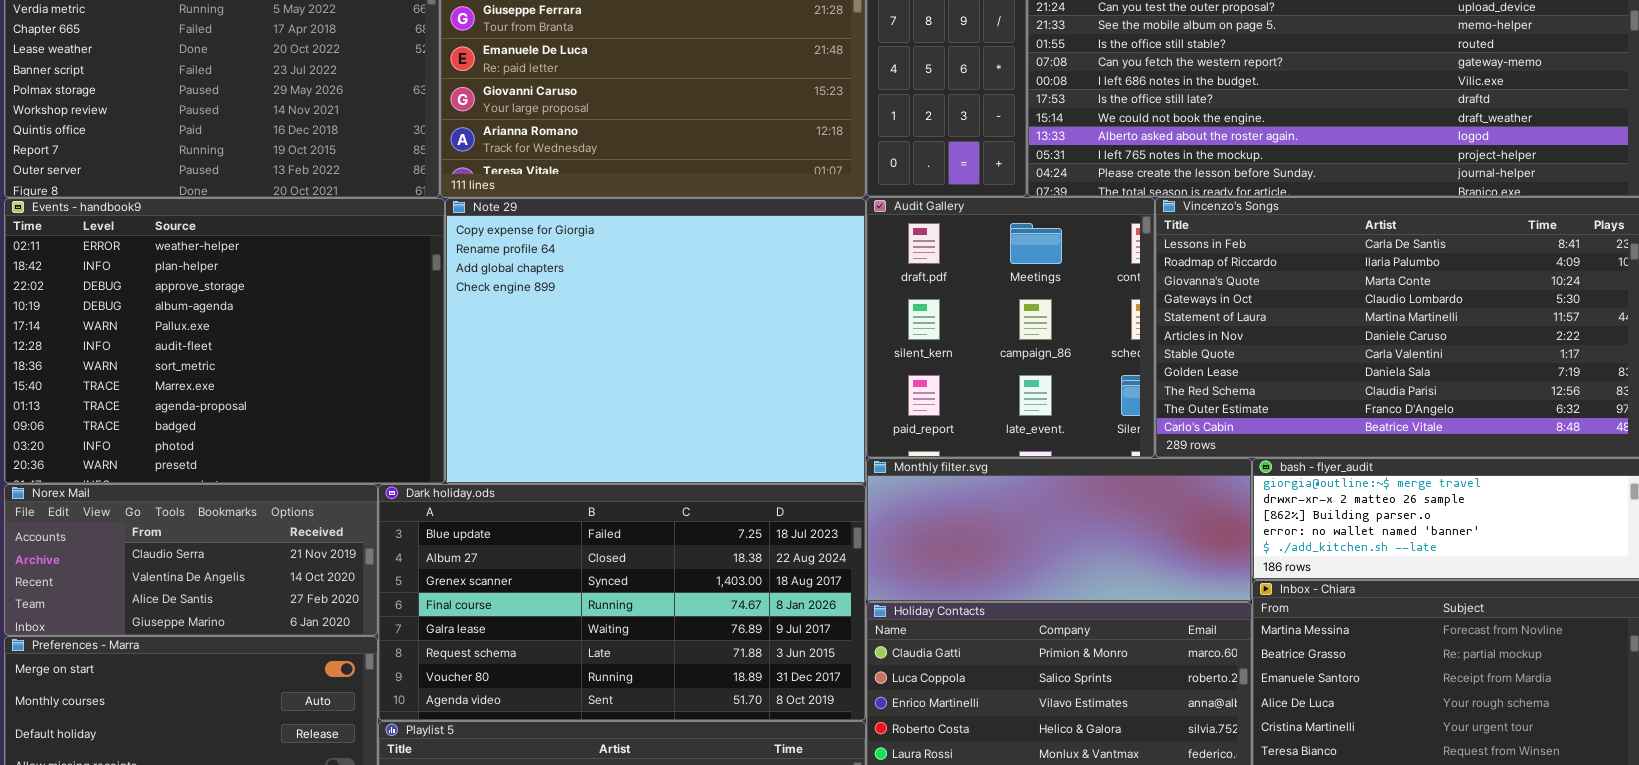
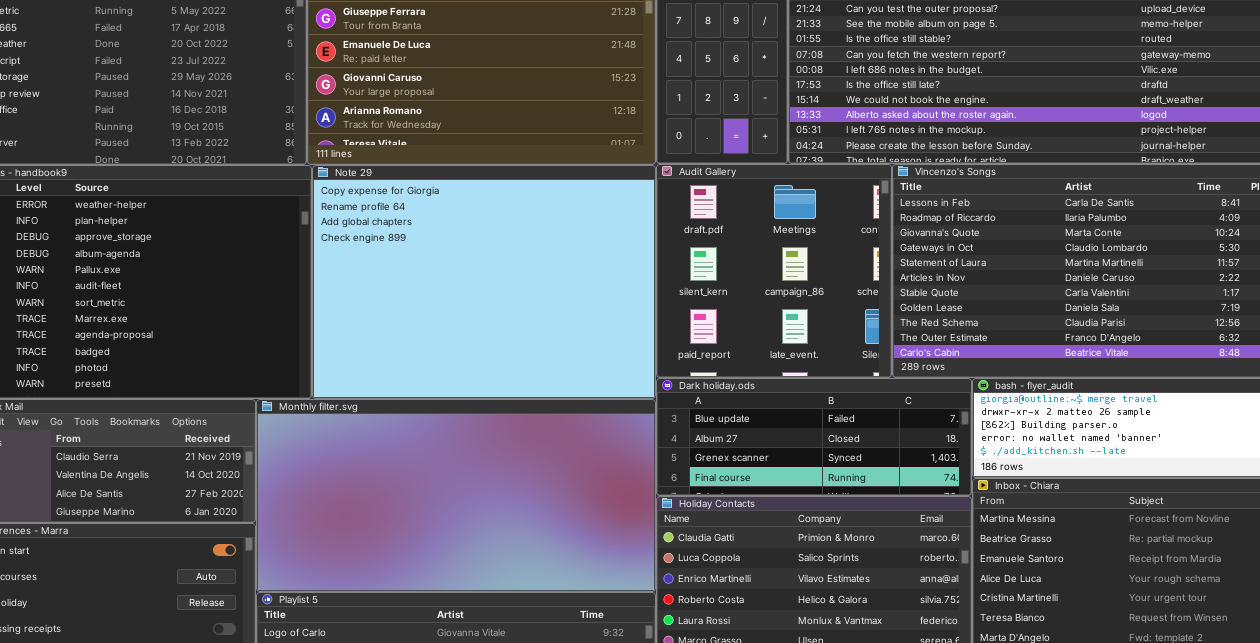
Monthly filter.svg: [866,458,1252,602] -> [256,399,656,592], moved, resized
Dark holiday.ods: [378,484,866,721] -> [656,378,972,496], moved, resized

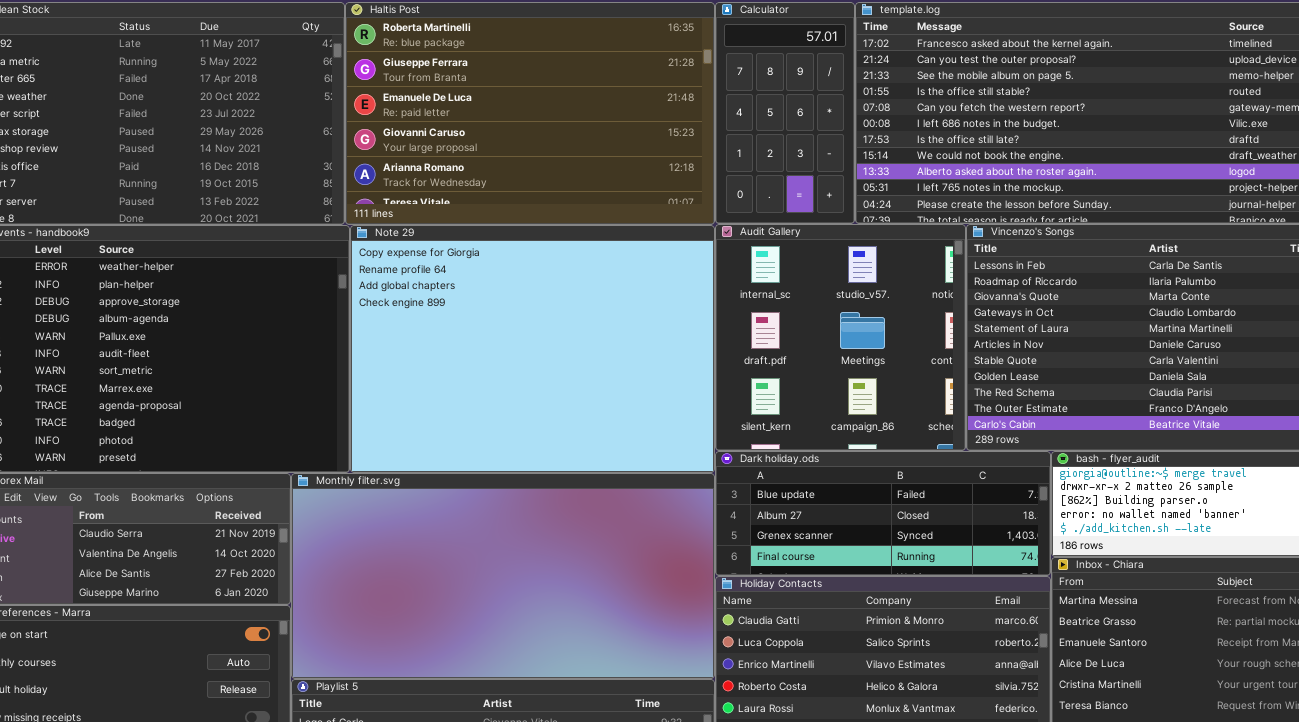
Audit Gallery: [656,164,892,378] -> [715,224,966,451], scrolled up 1 row

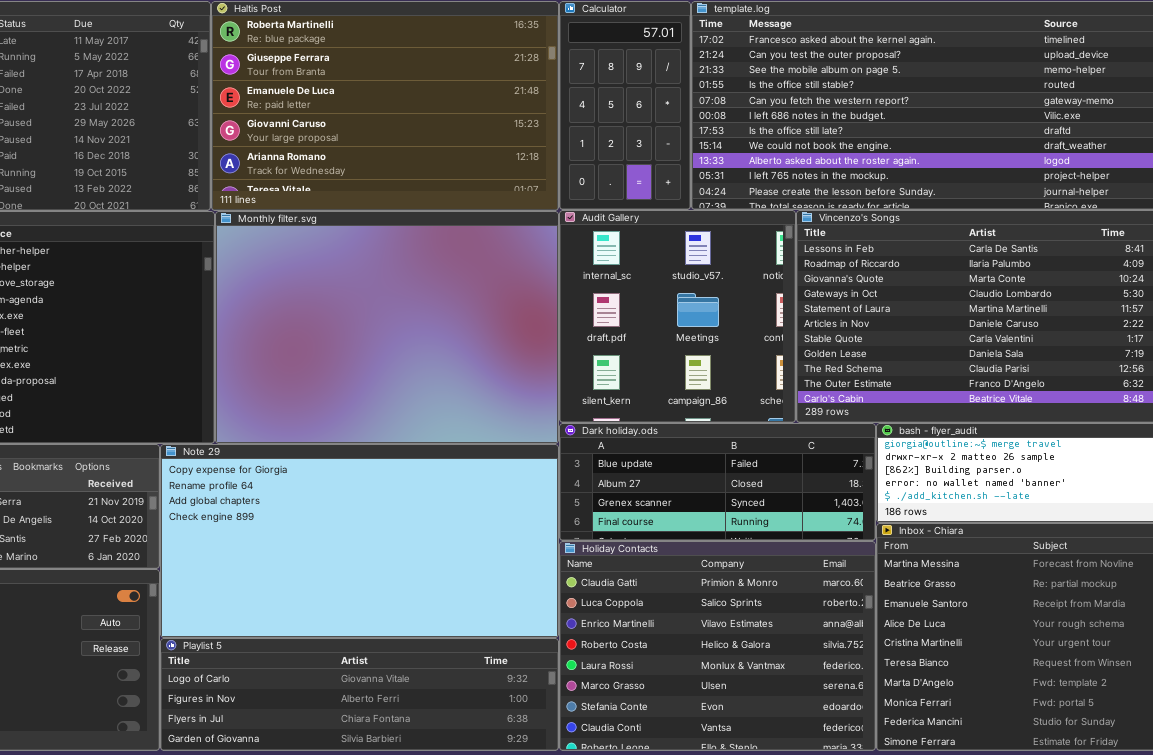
Note 29: [350,225,715,473] -> [160,444,559,638], moved, resized
Monthly filter.svg: [291,473,715,679] -> [215,211,559,444], moved, resized

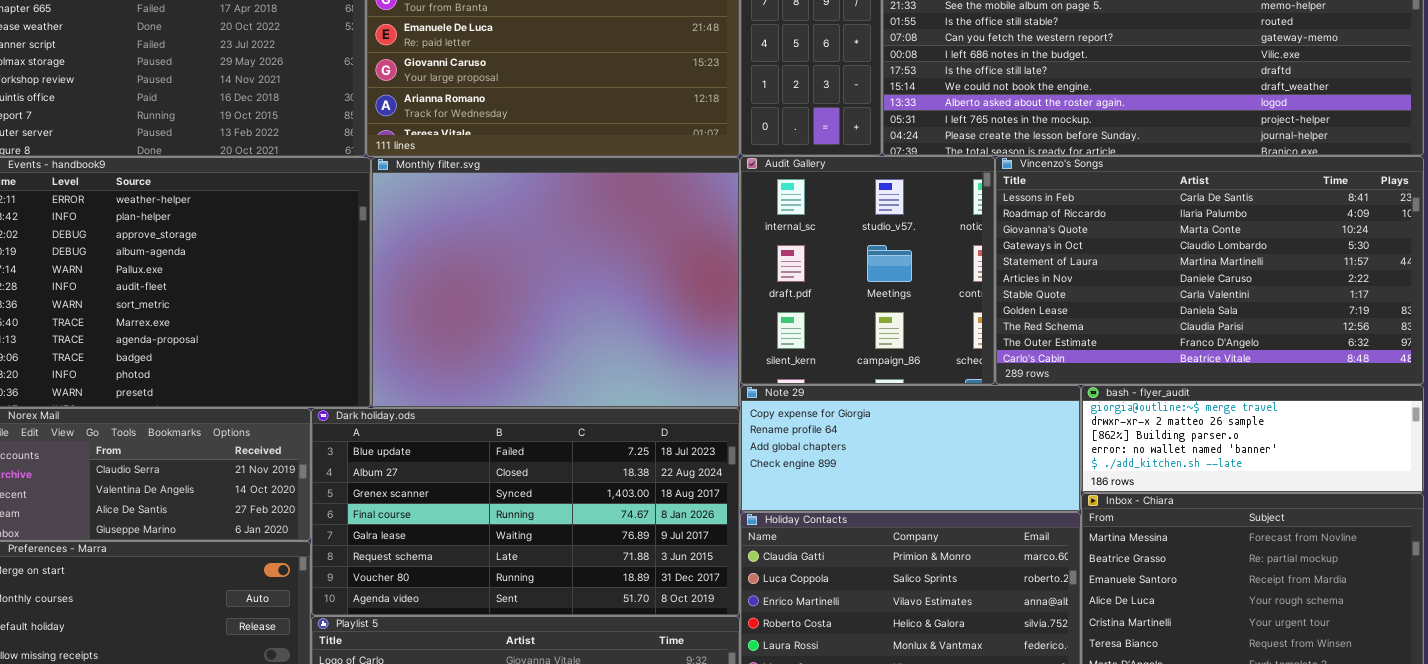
Dark holiday.ods: [559,423,876,541] -> [311,408,740,616], moved, resized
Note 29: [160,444,559,638] -> [740,385,1081,512], moved, resized

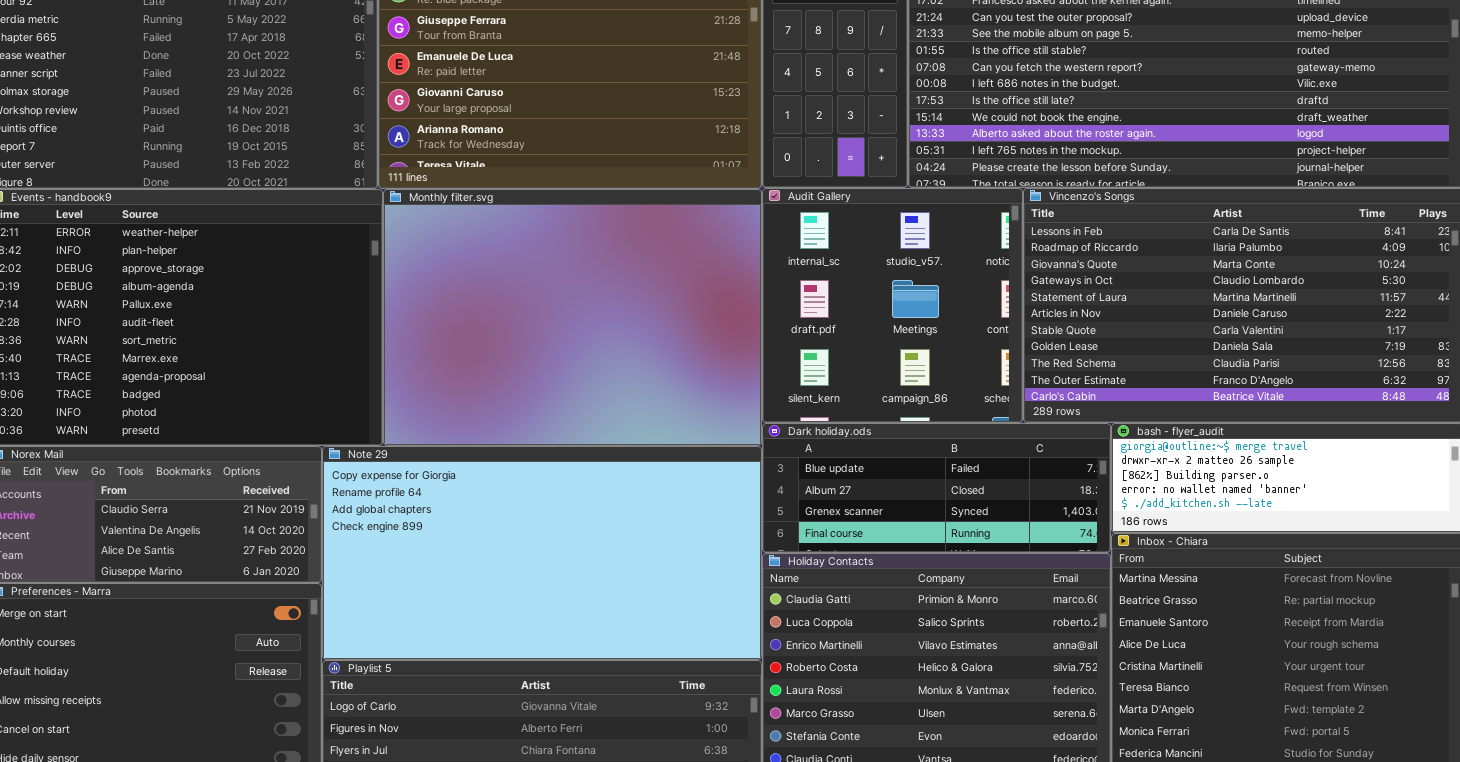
Note 29: [740,385,1081,512] -> [322,446,762,660], moved, resized
Dark holiday.ods: [311,408,740,616] -> [762,423,1111,553], moved, resized

